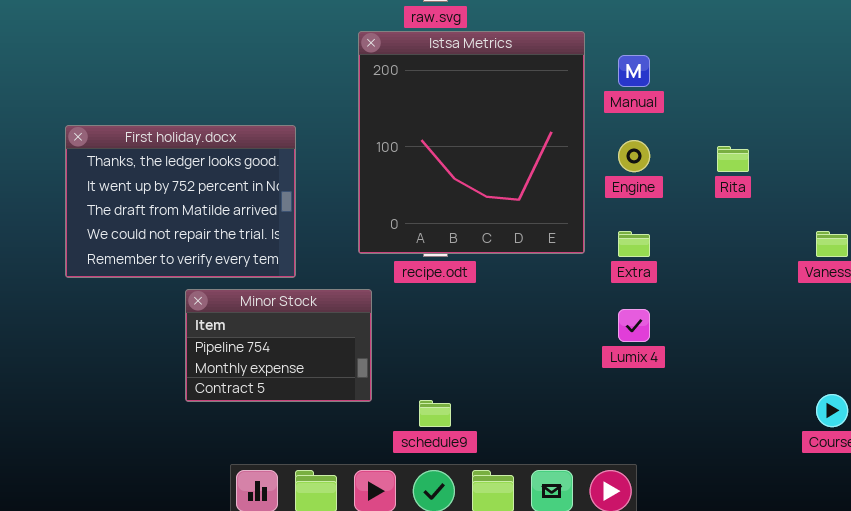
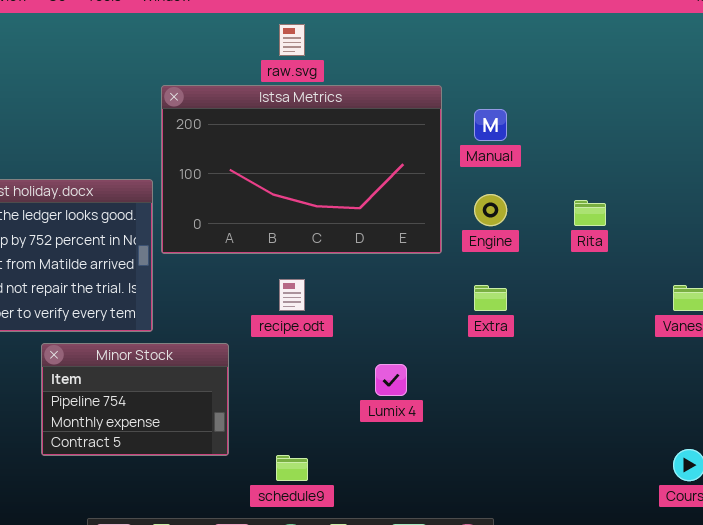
Istsa Metrics: [358,31,585,254] -> [161,85,442,254], resized
Lumix 4: [618,309,650,342] -> [375,364,407,396], moved

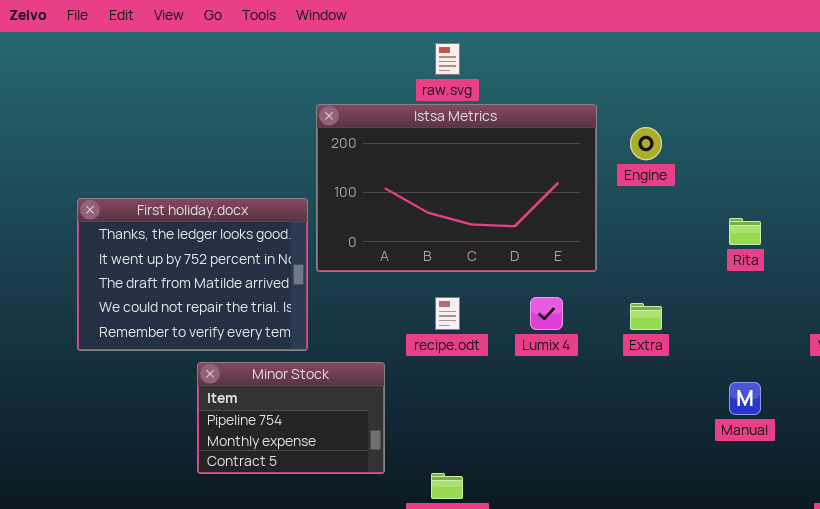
Manual: [474,109,507,141] -> [729,382,761,415], moved
Engine: [474,194,507,226] -> [630,127,662,160], moved
Lumix 4: [375,364,407,396] -> [530,297,563,330], moved

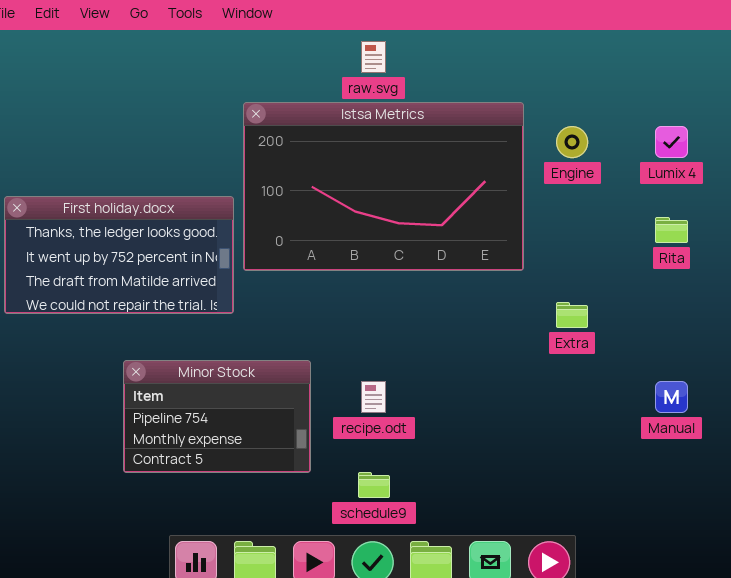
First holiday.docx: [77,198,308,351] -> [4,196,234,314], resized
recipe.odt: [435,297,460,330] -> [361,381,386,413], moved
Lumix 4: [530,297,563,330] -> [655,126,688,158], moved

